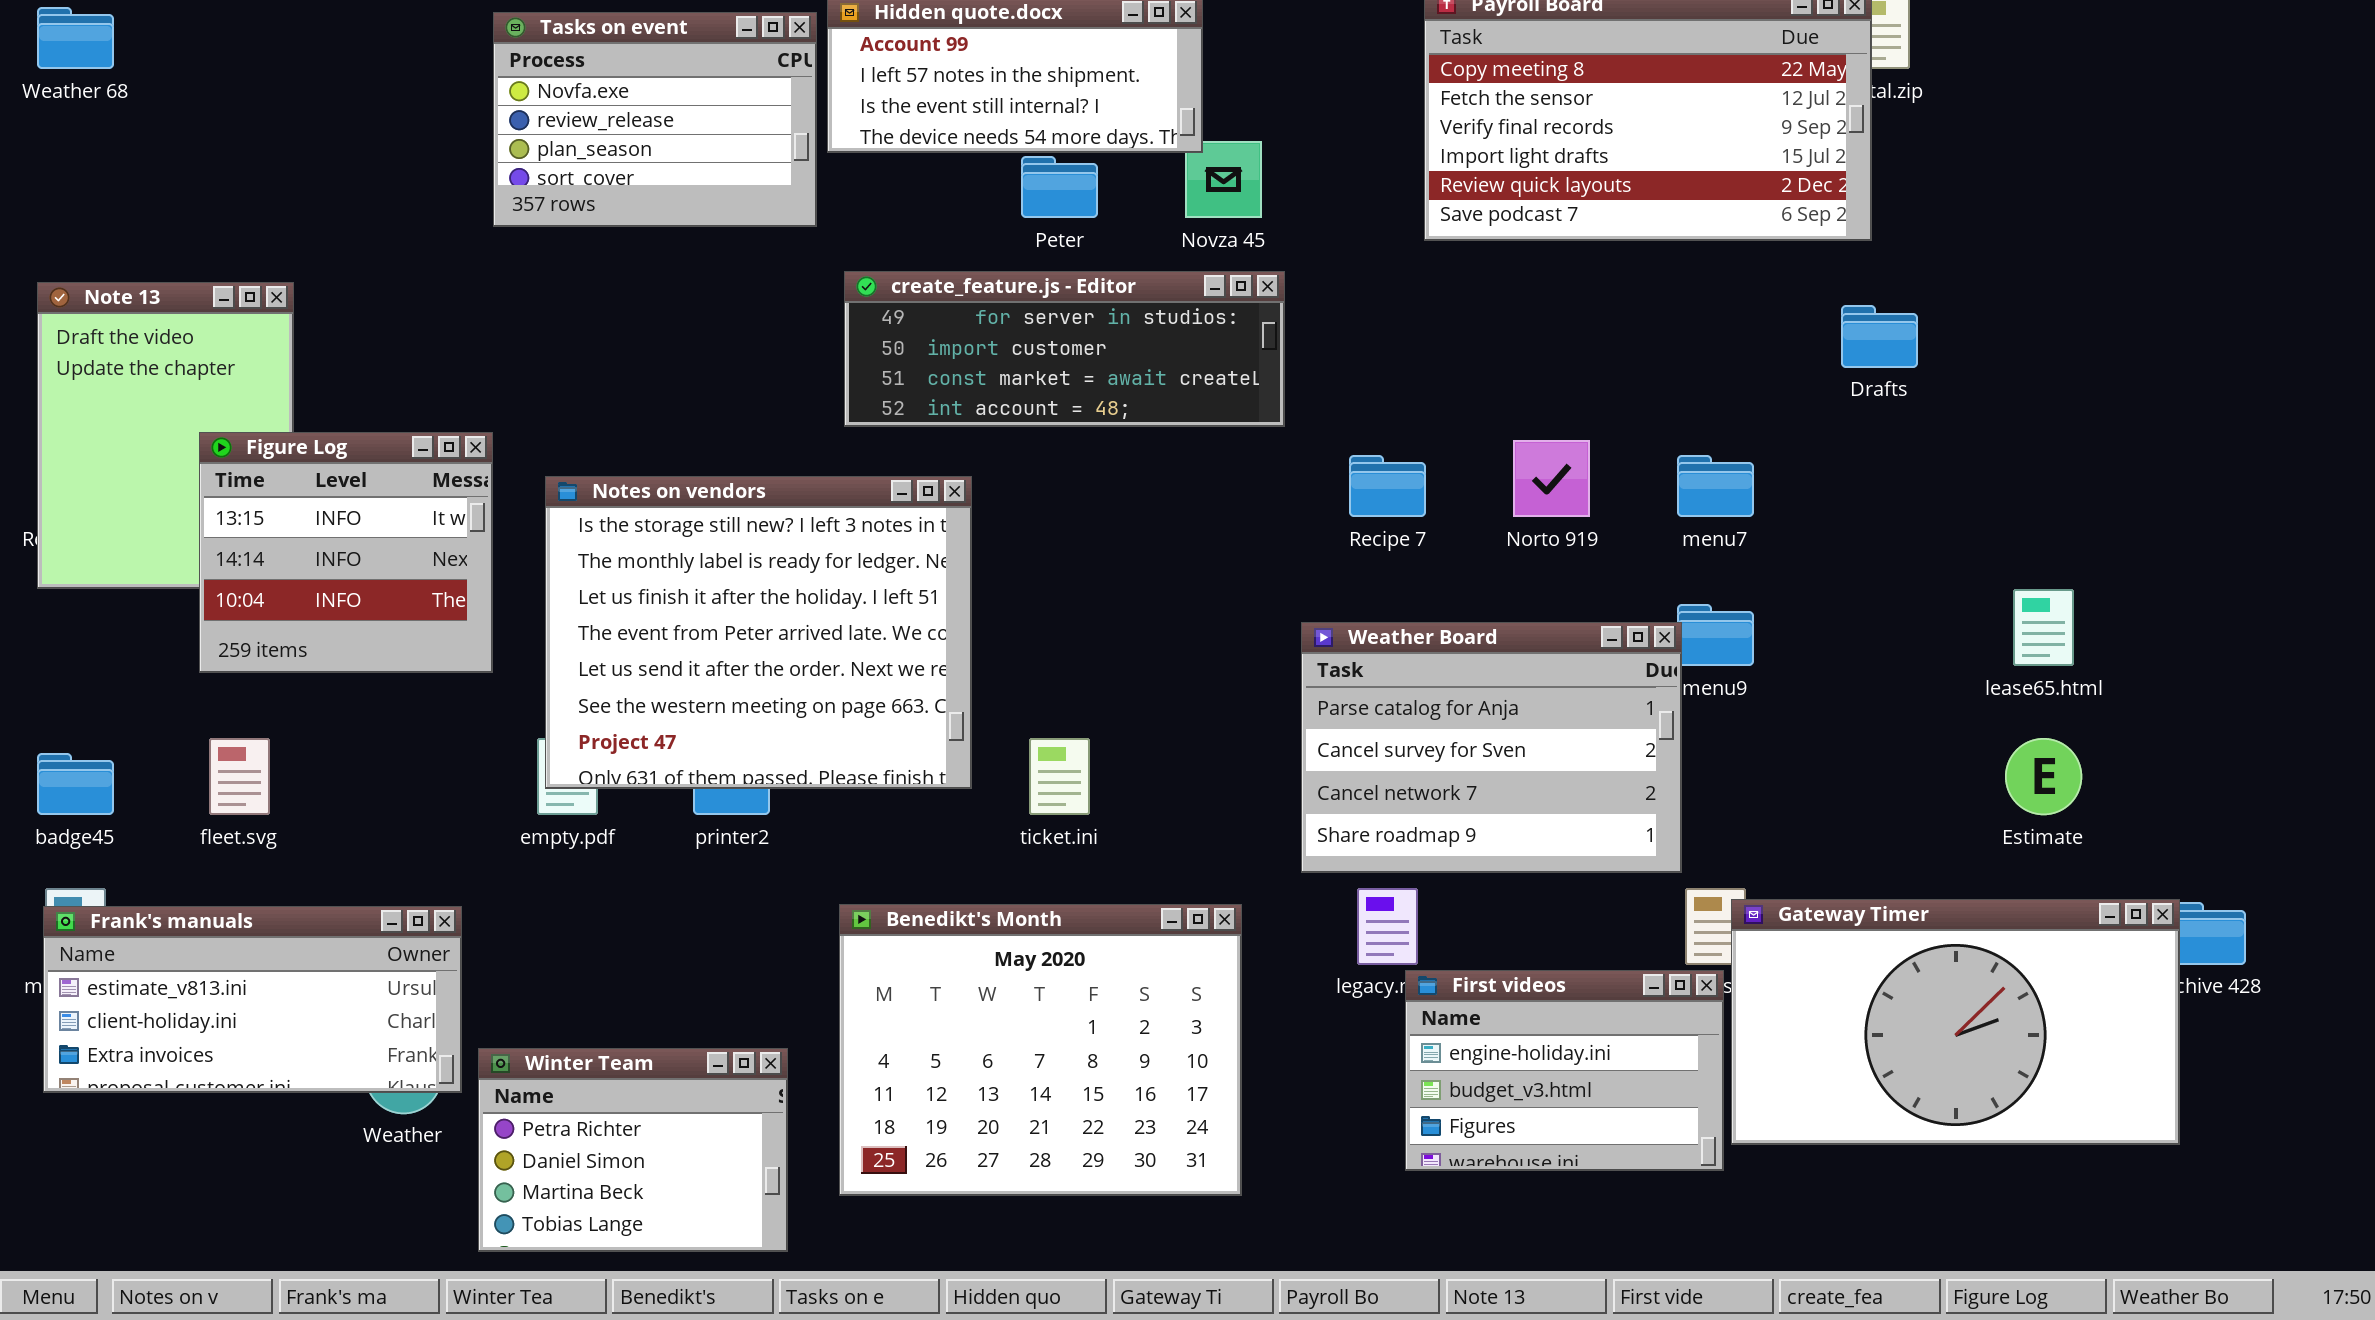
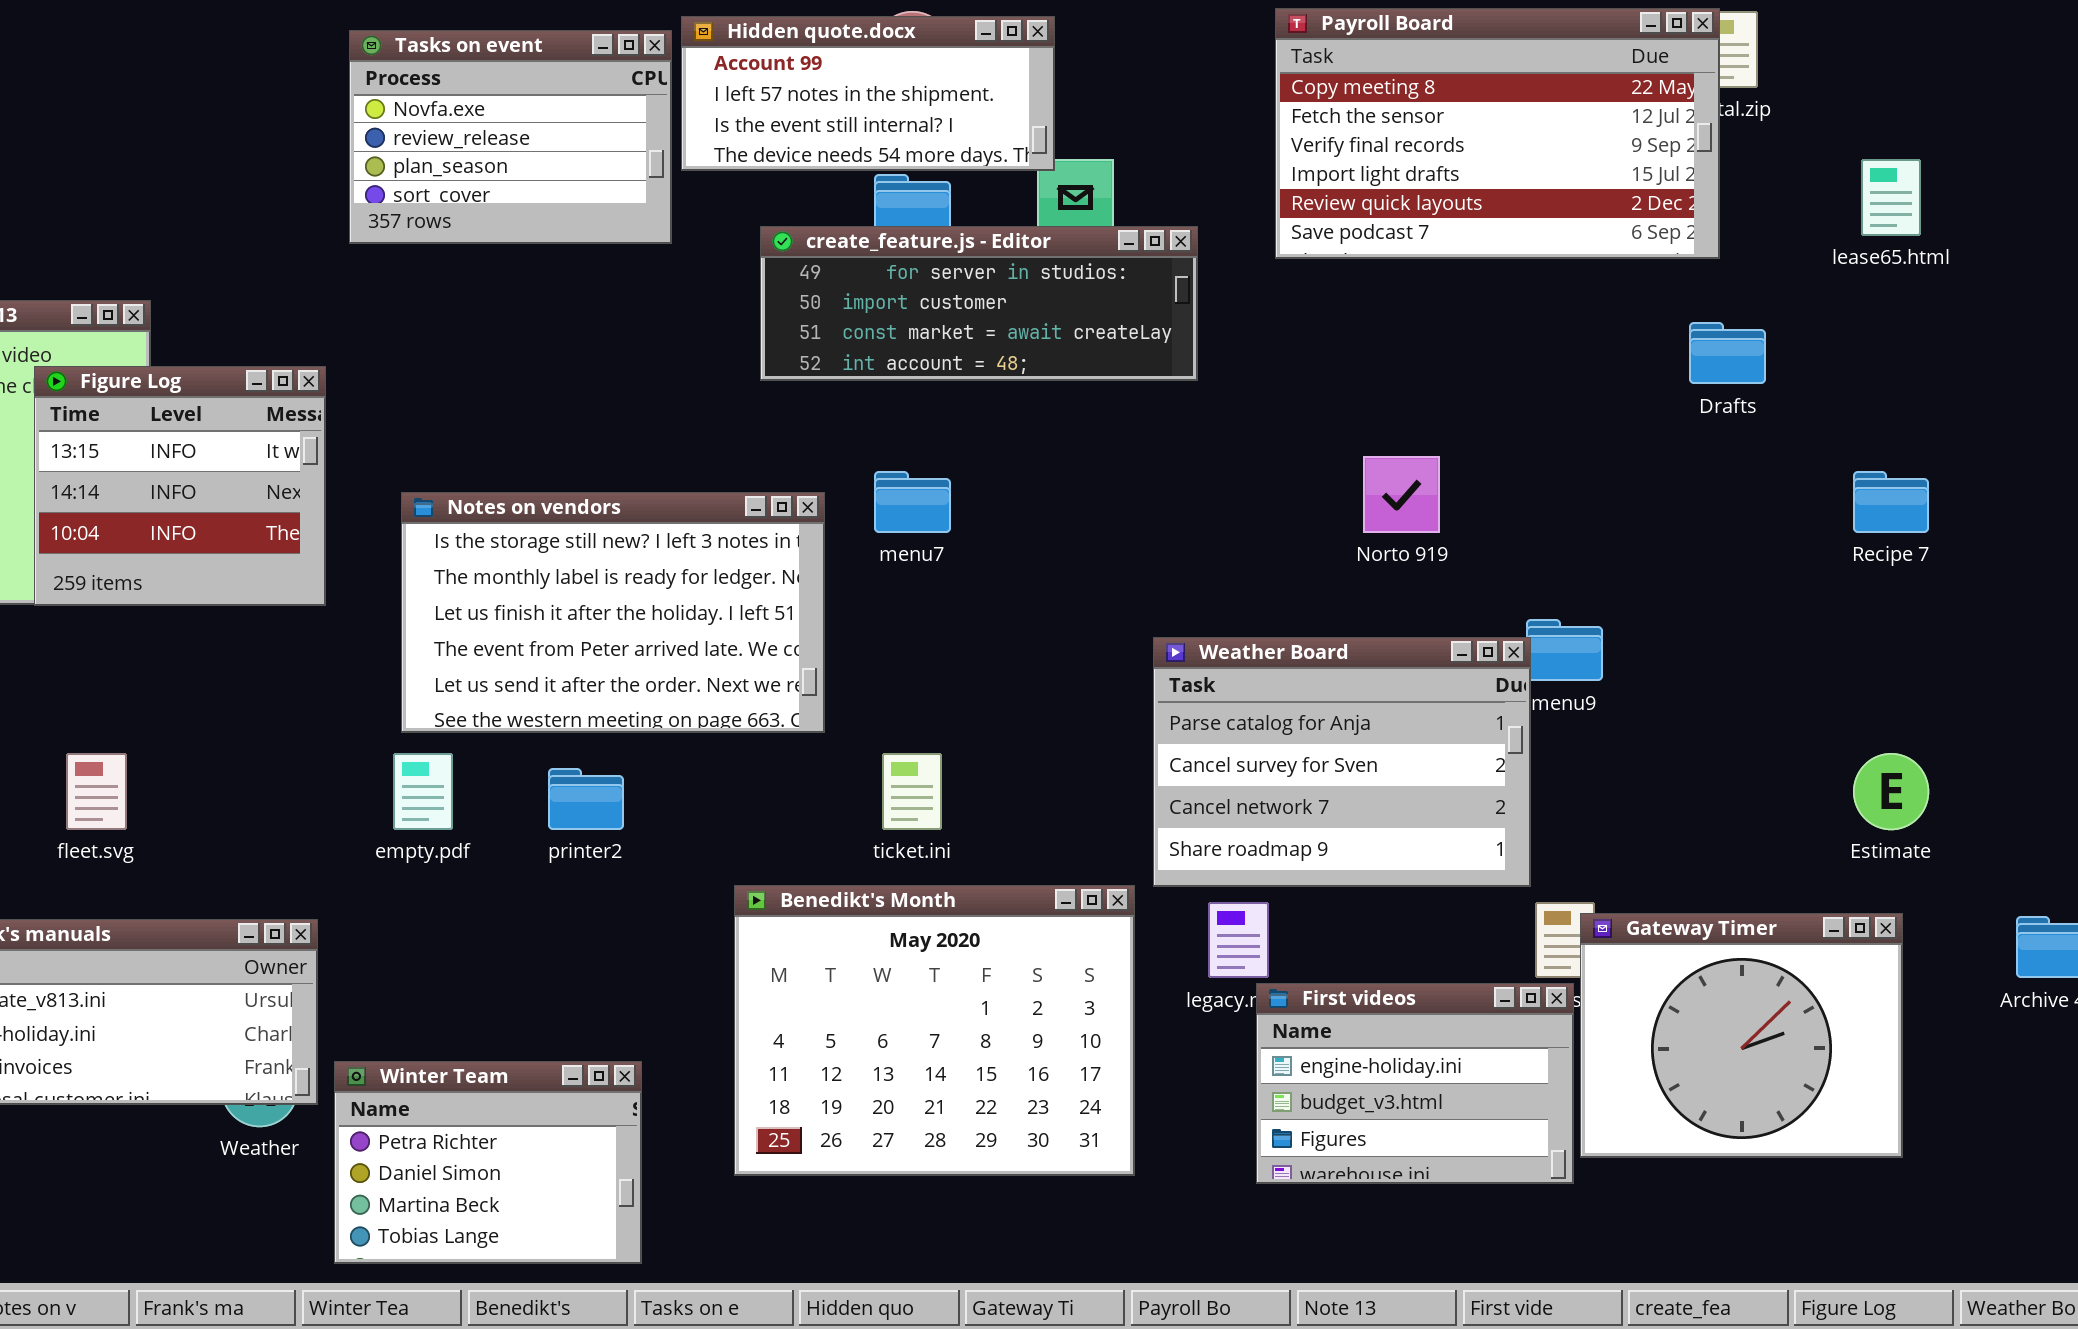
create_feature.js - Editor: [844,271,1285,427] -> [760,226,1198,381], moved
Figure Log: [199,432,493,673] -> [34,366,326,606], moved
Recipe 7: [1349,455,1426,517] -> [1853,471,1929,533], moved
menu7: [1677,455,1754,517] -> [874,471,951,533], moved
Notes on vendors: [545,476,972,789] -> [401,492,825,733], resized
lease65.html: [2013,589,2074,666] -> [1861,159,1921,236], moved
Gateway Timer: [1731,899,2180,1145] -> [1580,913,1903,1158], resized
Benedikt's Month: [839,904,1242,1196] -> [734,885,1135,1176], moved

